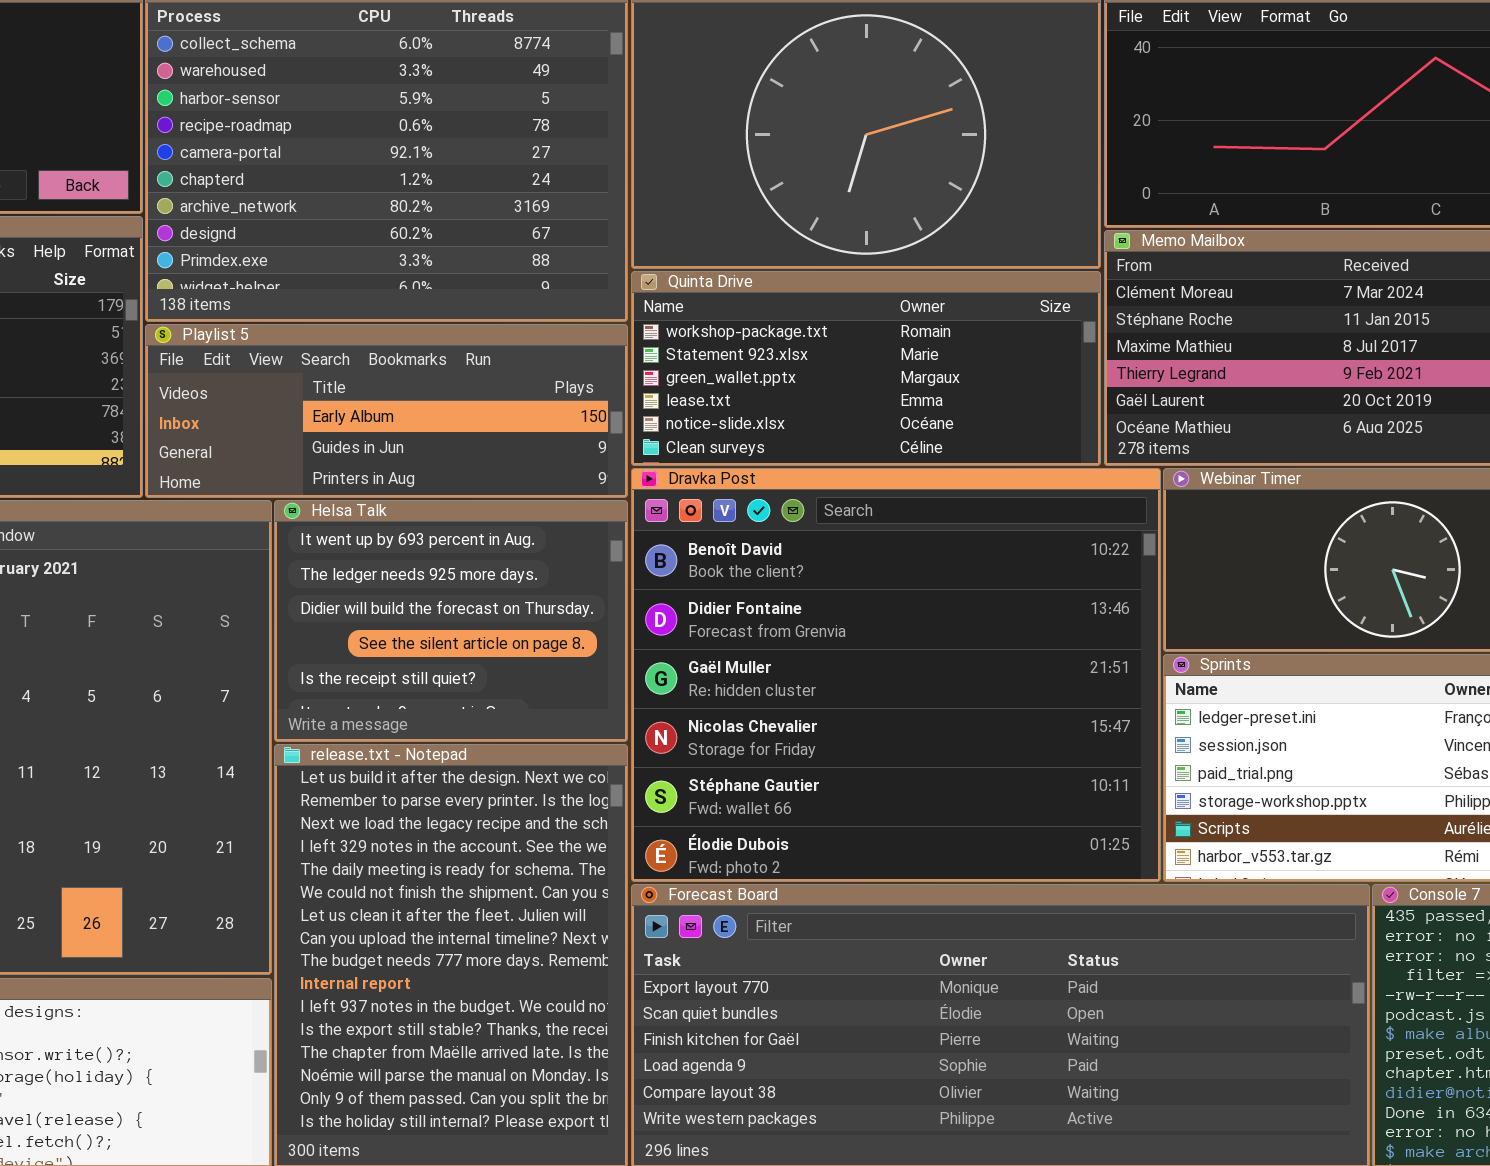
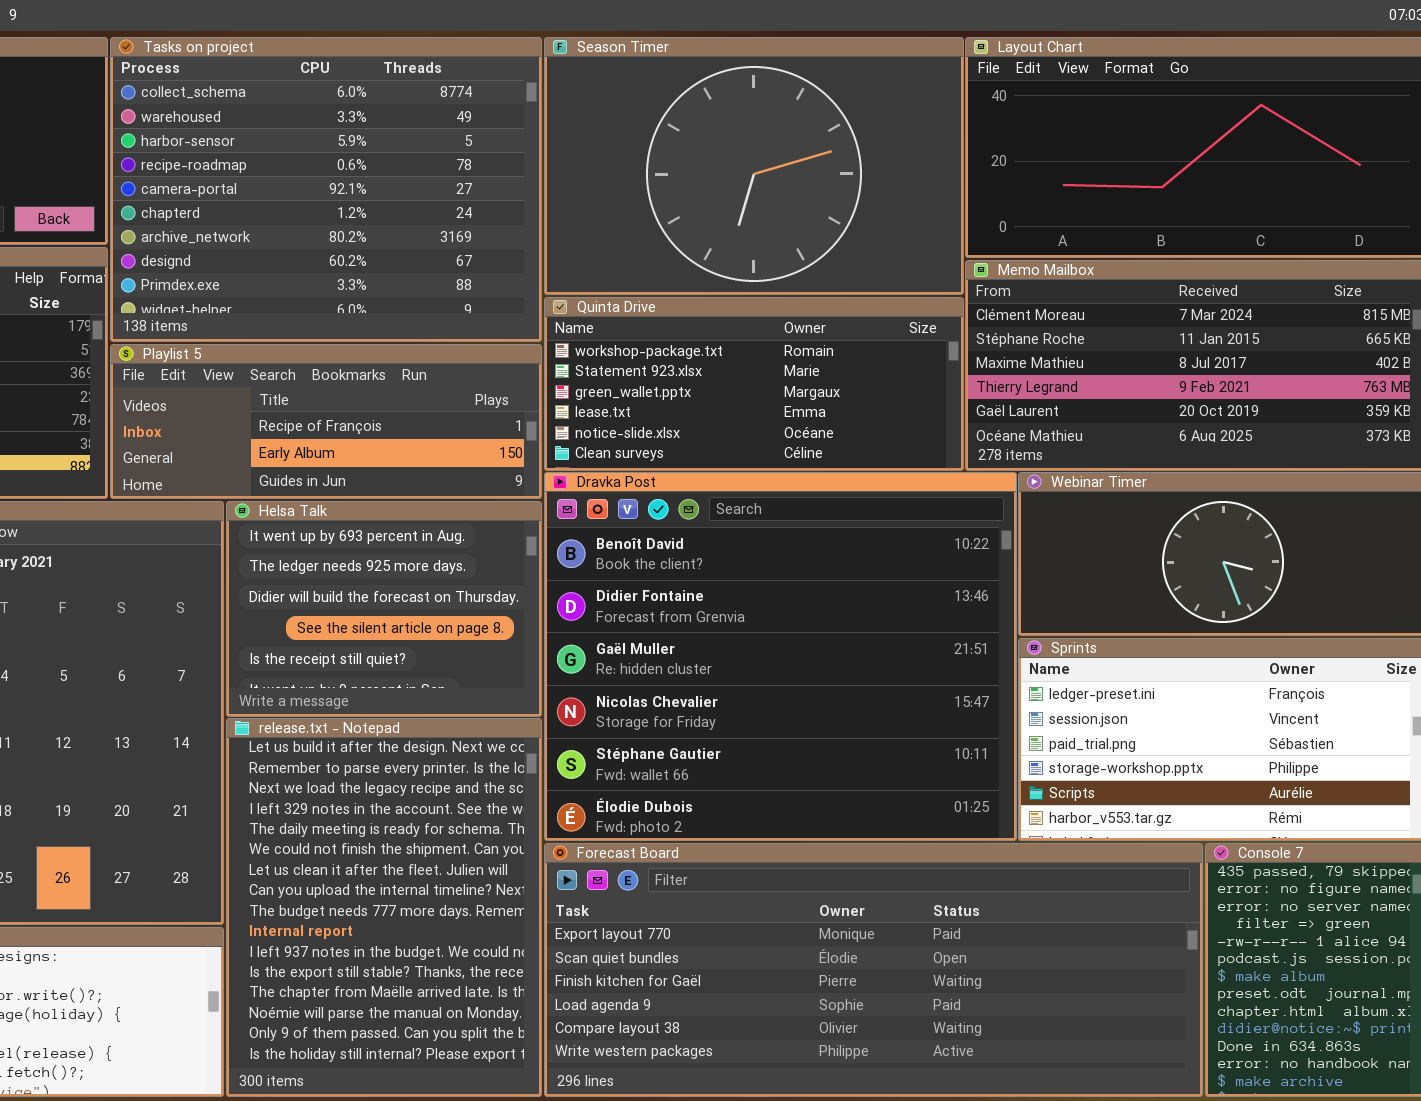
Playlist 5: [145,324,628,498] -> [110,344,542,499], scrolled up 1 row

